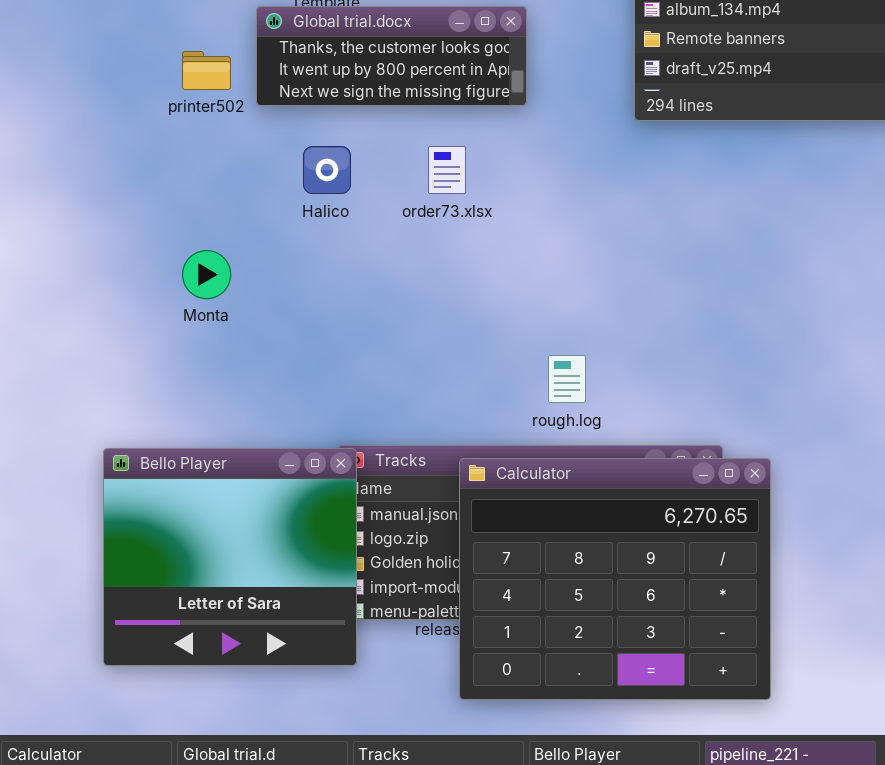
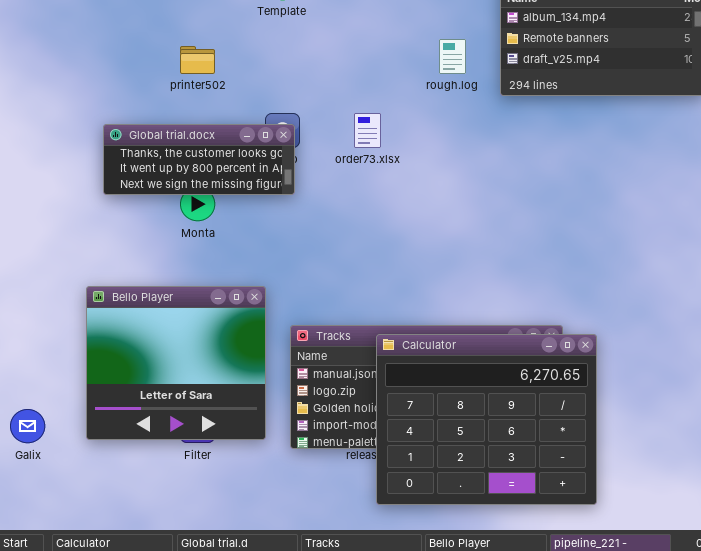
Global trial.docx: [256,6,527,106] -> [103,124,295,195], moved
rough.log: [548,355,586,403] -> [439,39,466,74], moved
Bello Player: [103,448,357,666] -> [86,286,266,440], moved

